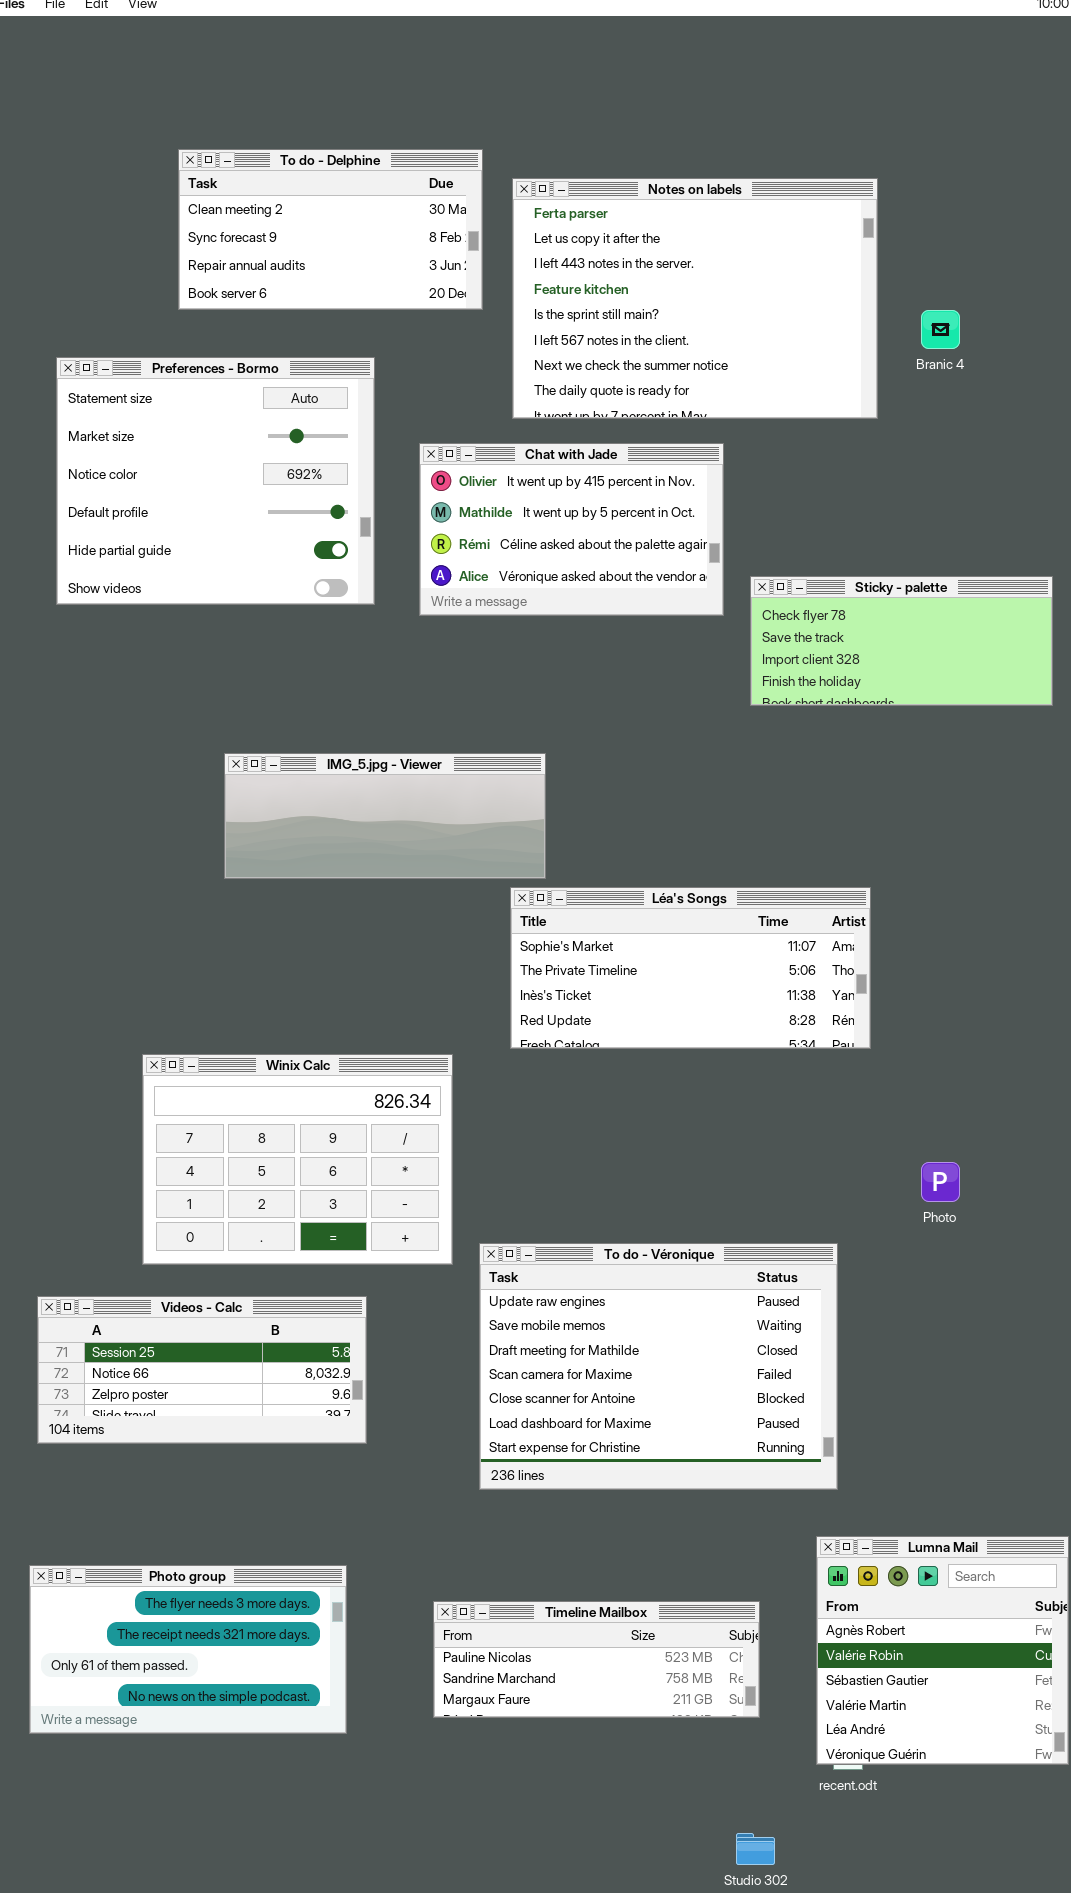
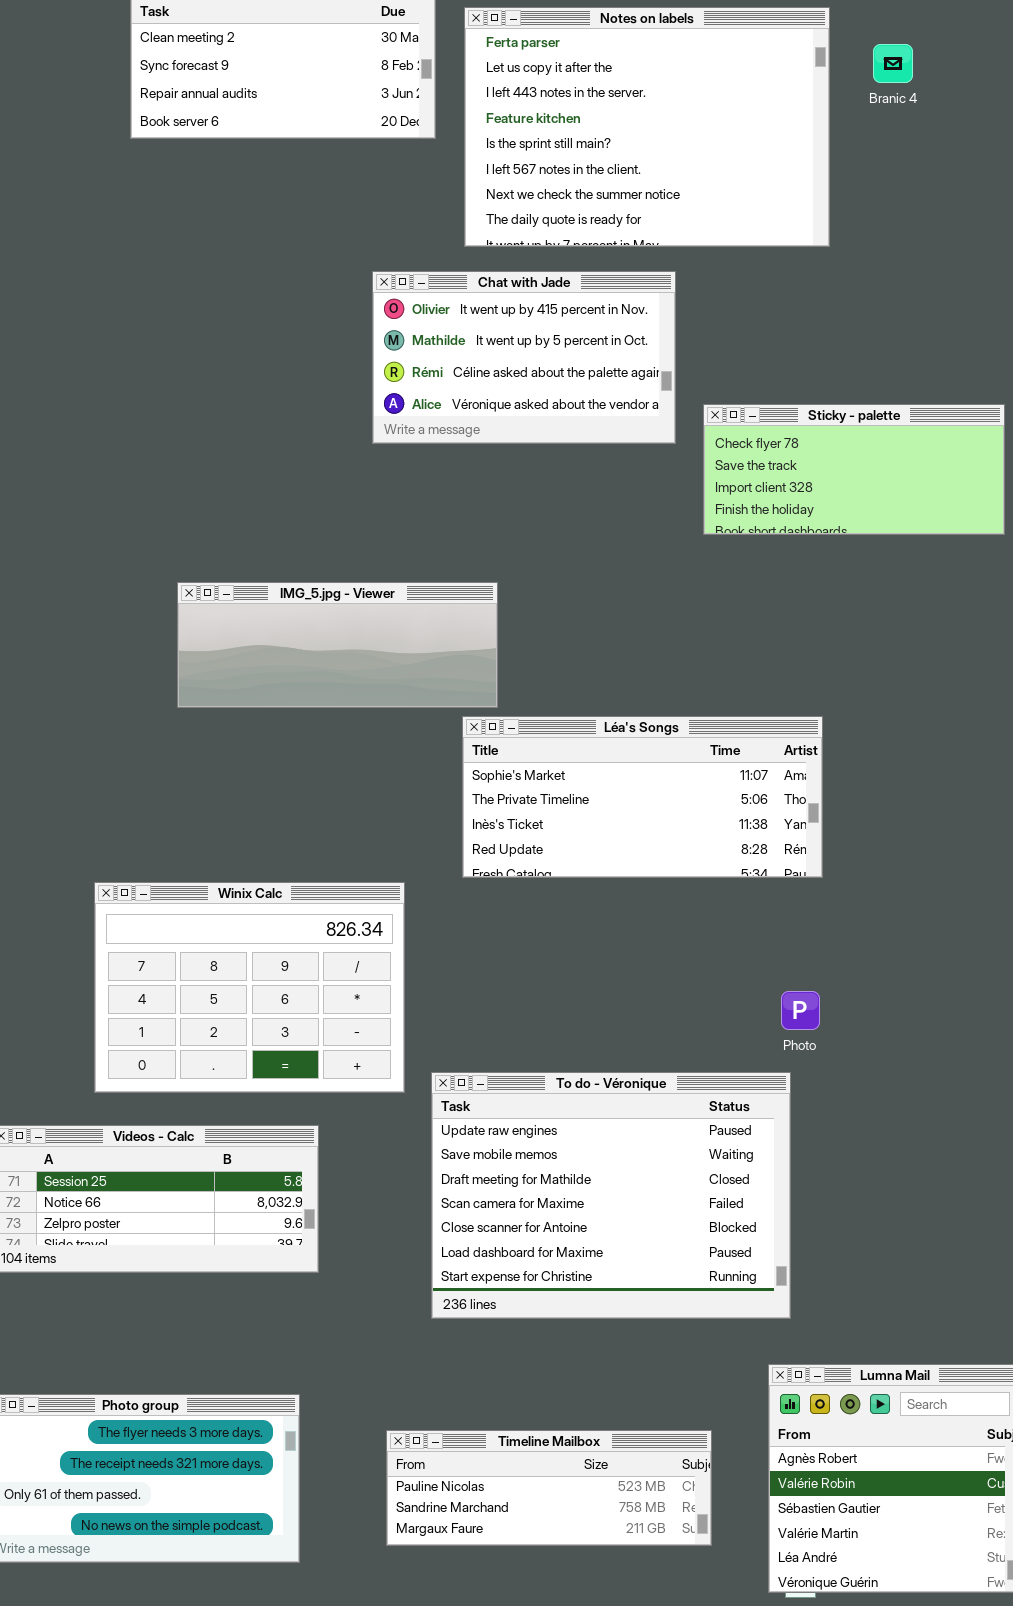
Branic 4: [921,310,960,349] -> [873,44,913,83], moved
Preferences - Bormo: [56,357,375,605] -> none, closed
Photo: [921,1162,960,1202] -> [781,991,820,1030], moved

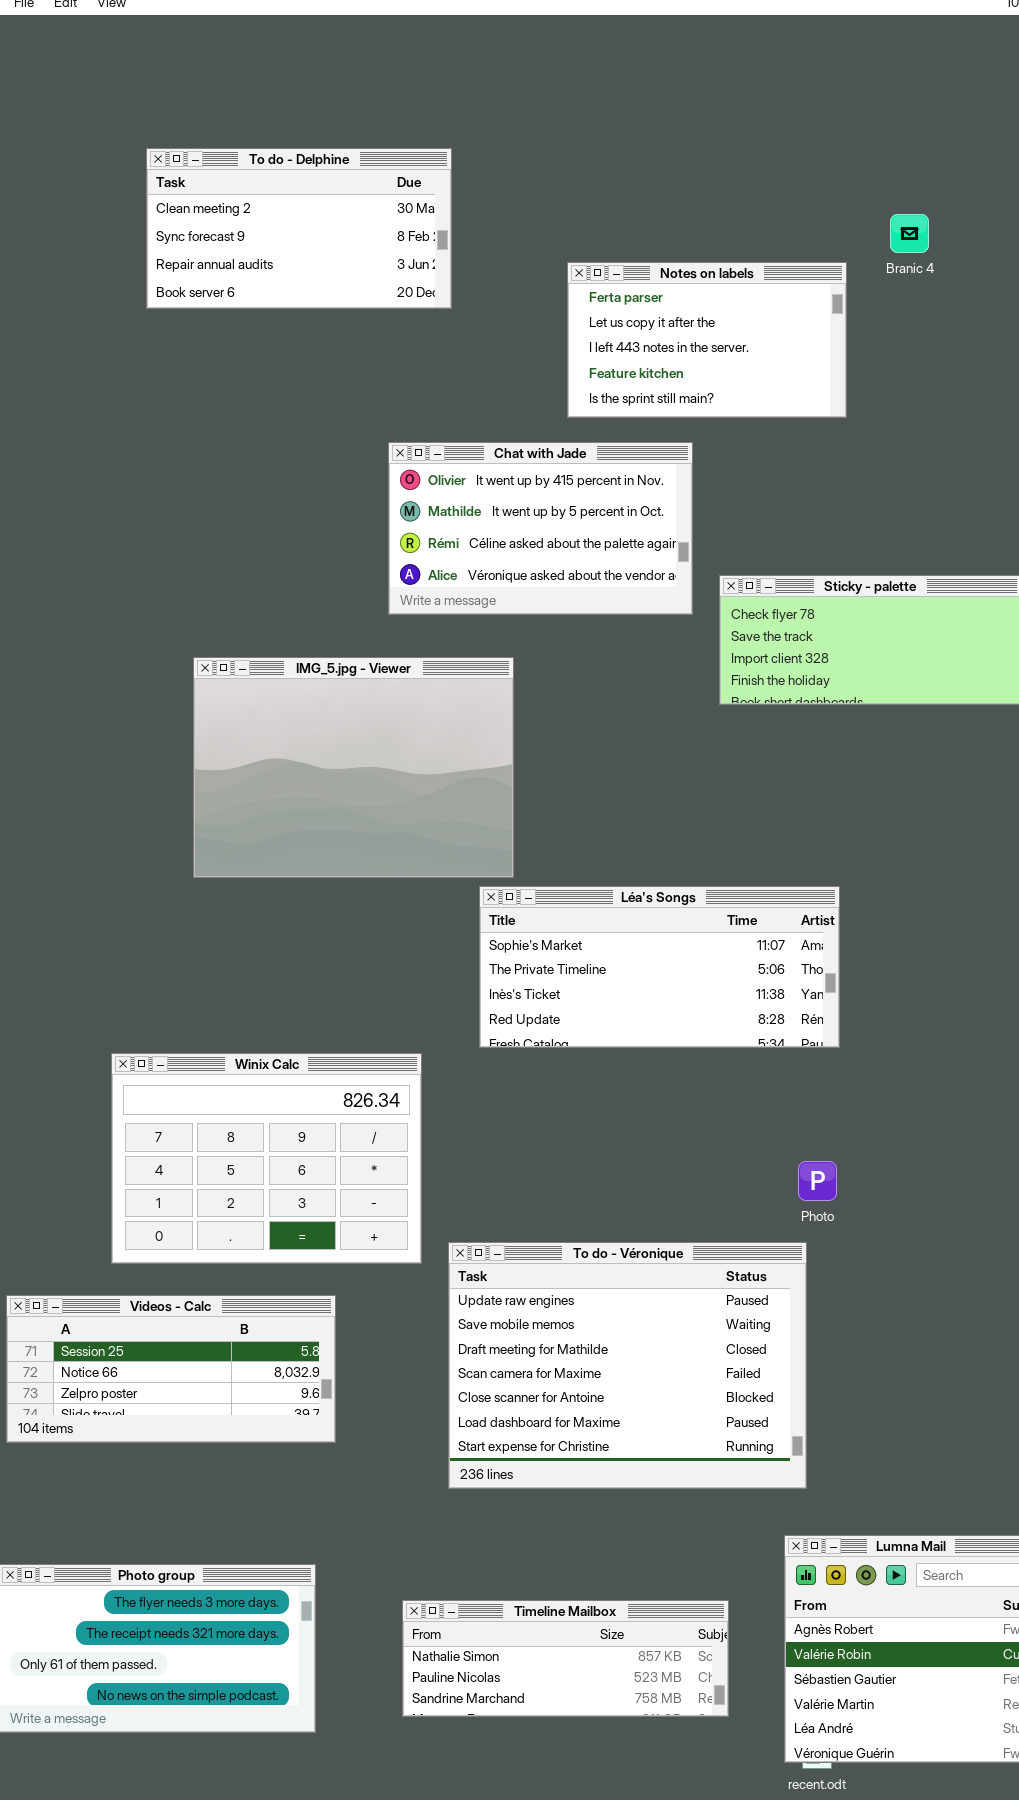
Notes on labels: [464,7,830,247] -> [567,262,847,418], resized
IMG_5.jpg - Viewer: [177,582,498,708] -> [193,657,514,878], resized
Timeline Mailbox: [386,1430,712,1546] -> [402,1600,729,1717], scrolled up 1 row

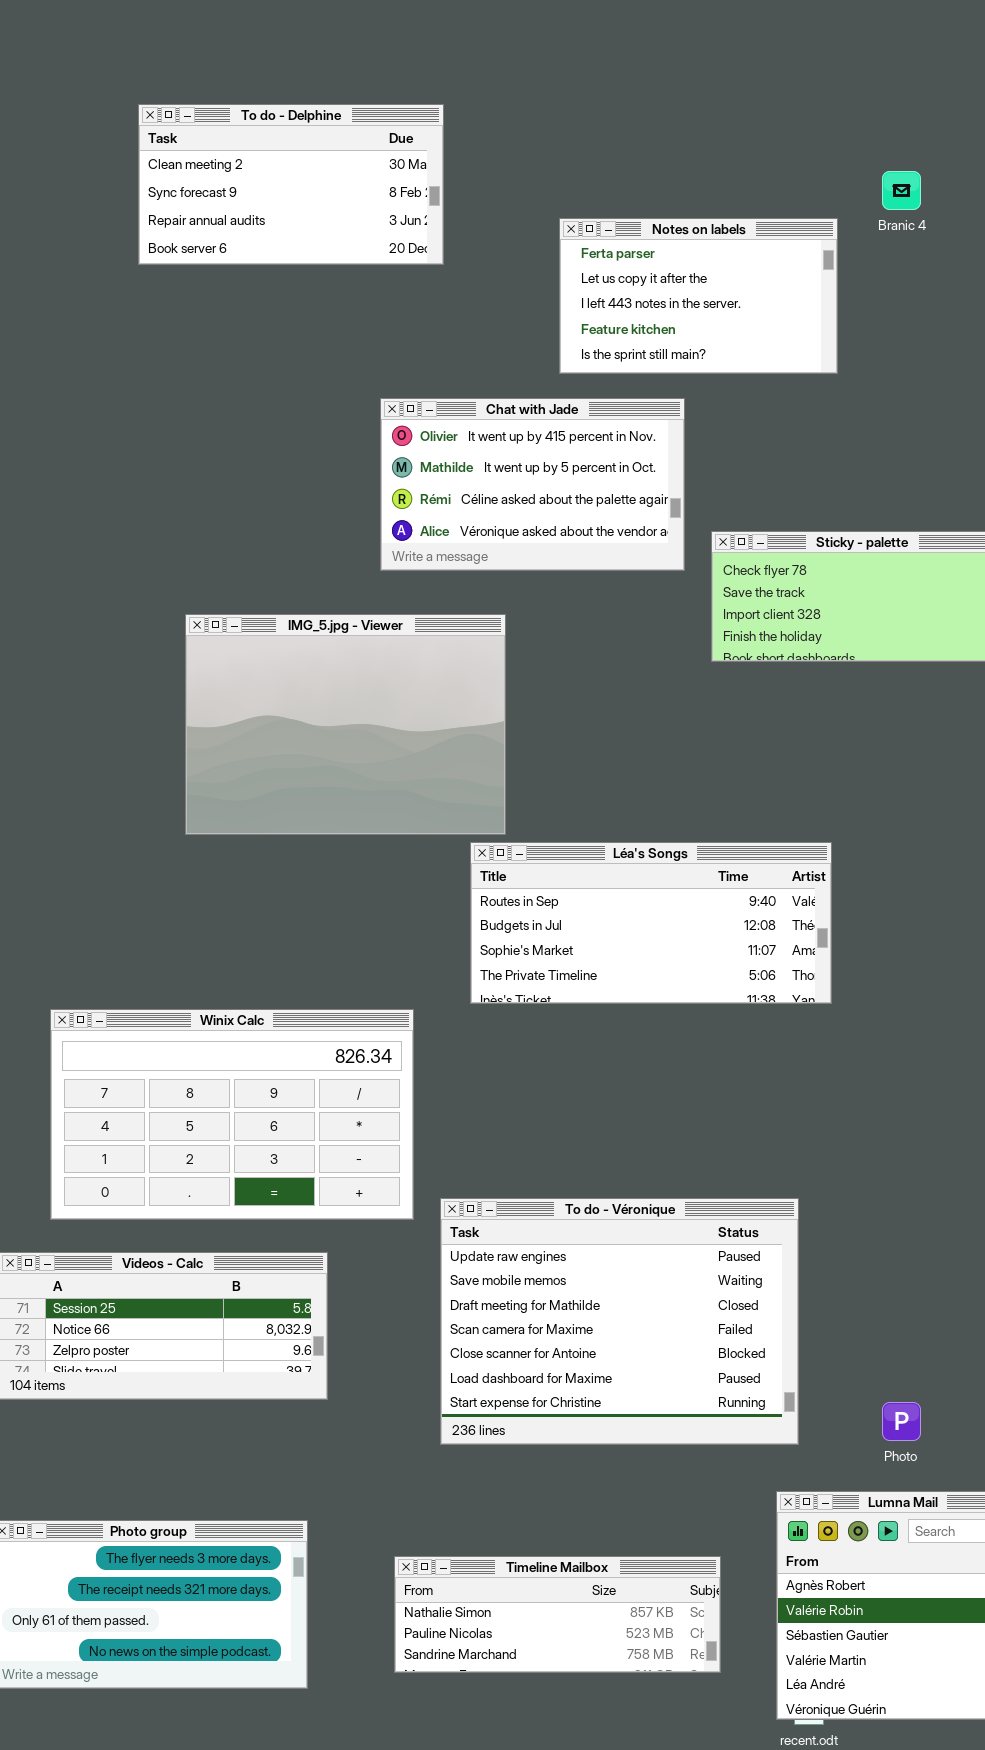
Léa's Songs: [479,886,840,1048] -> [470,842,832,1004], scrolled up 2 rows
Winix Calc: [111,1053,422,1264] -> [50,1009,414,1220], resized
Photo: [798,1161,837,1201] -> [882,1402,921,1441], moved

